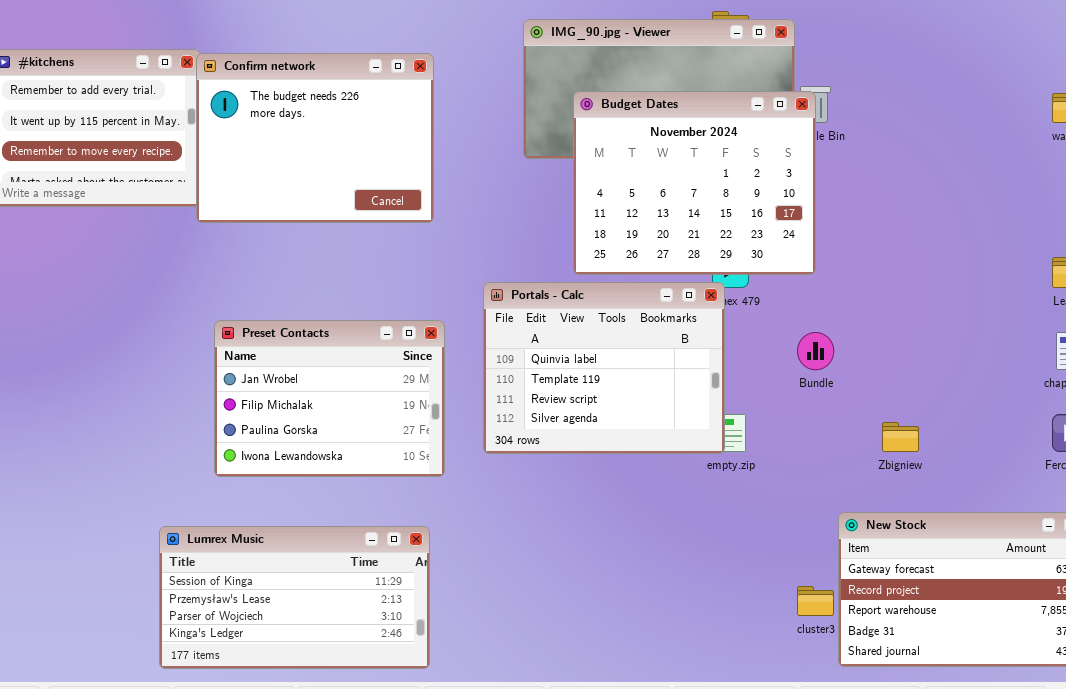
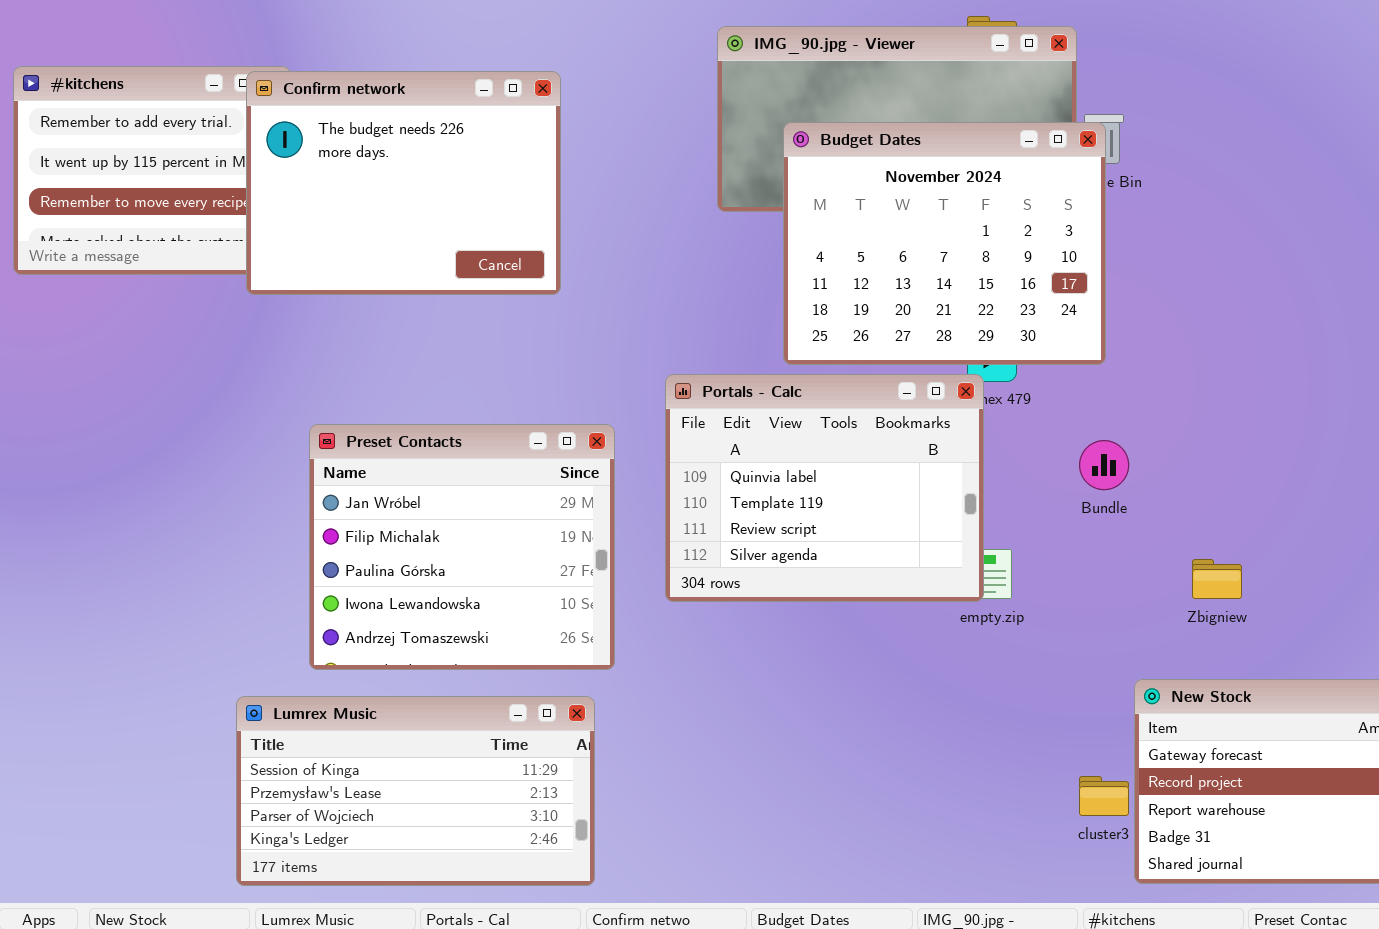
Confirm network: [196,53,434,223] -> [246,71,561,295], moved
Preset Contacts: [214,320,445,477] -> [309,424,615,670], resized

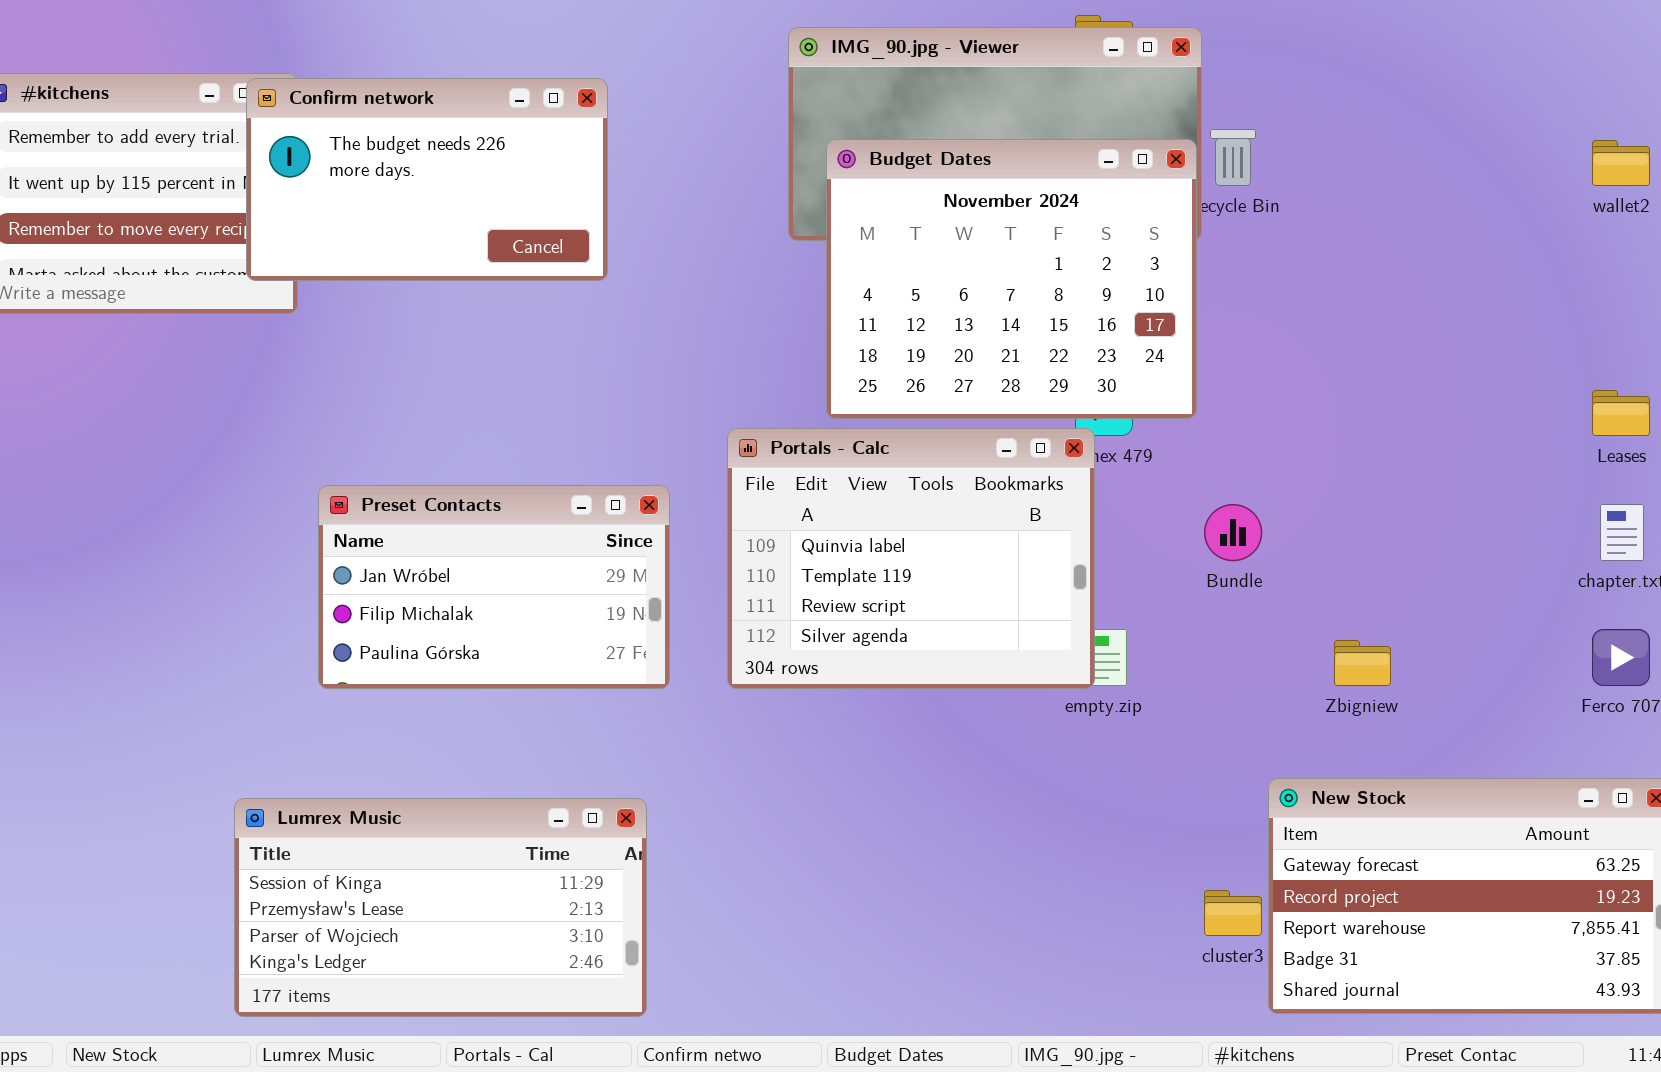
Confirm network: [246,71,561,295] -> [246,78,608,281], resized
Budget Dates: [783,122,1106,365] -> [826,139,1197,419], moved
Preset Contacts: [309,424,615,670] -> [318,485,670,689], resized

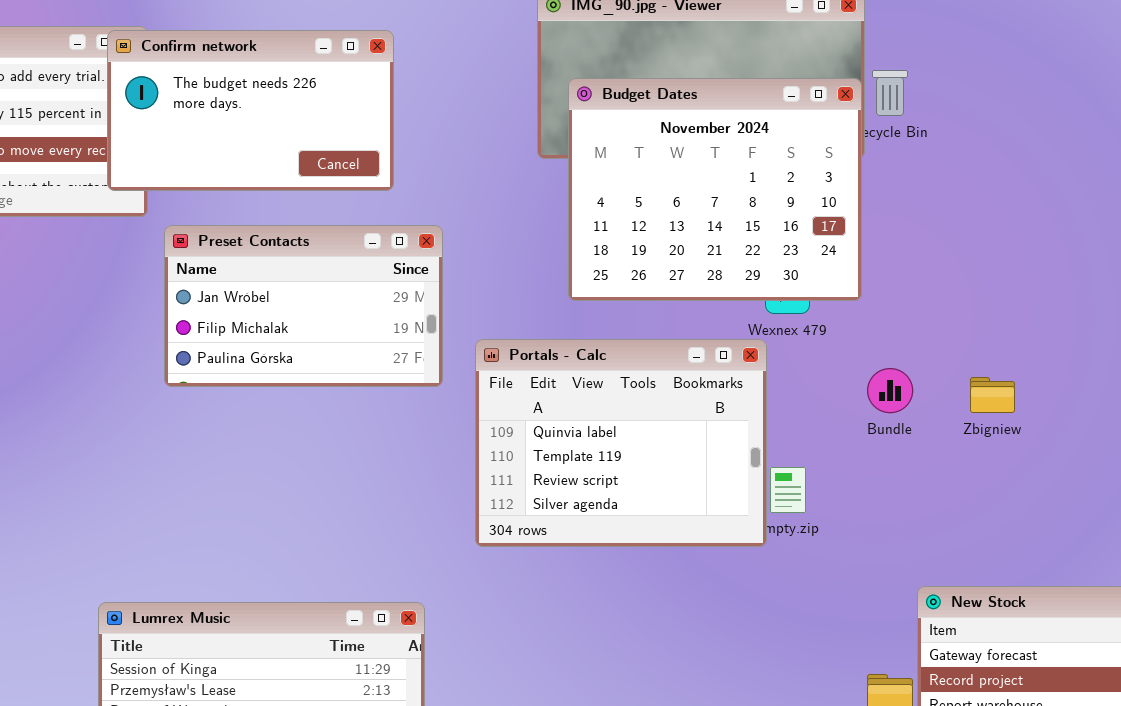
Portals - Calc: [727,428,1095,689] -> [475,339,767,547], moved
Preset Contacts: [318,485,670,689] -> [164,225,443,387], moved
Zbigniew: [1334,640,1391,686] -> [970,377,1015,413], moved

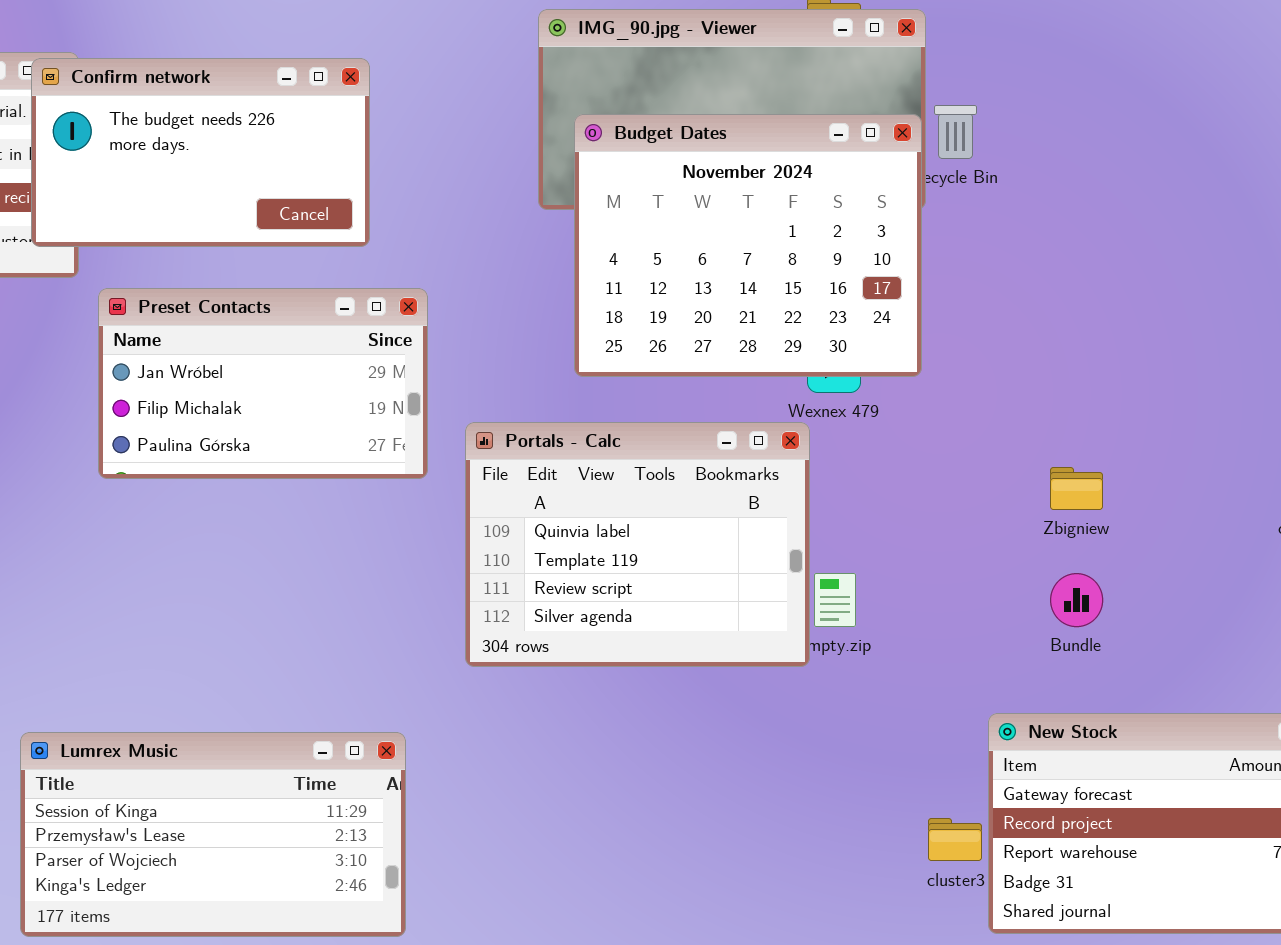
Bundle: [867,368,913,413] -> [1050,573,1103,627], moved

